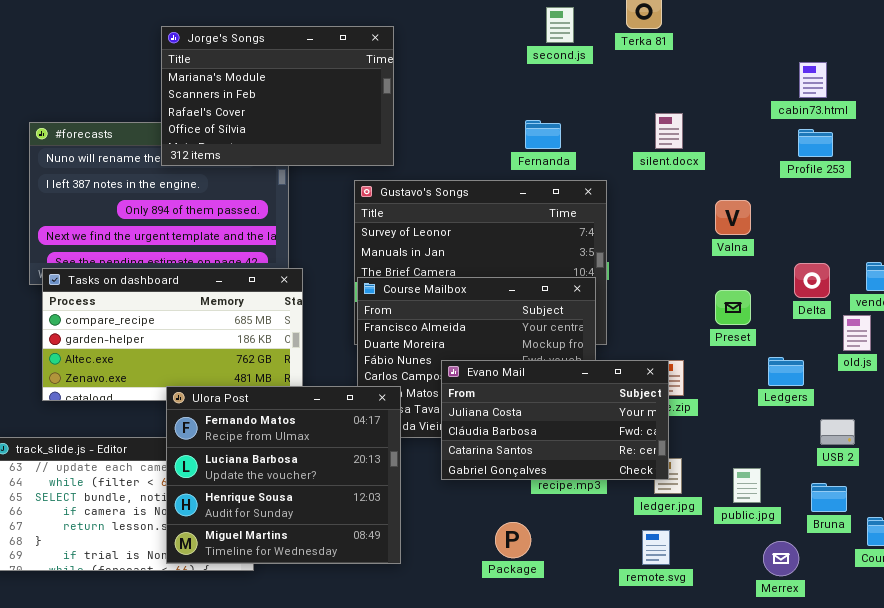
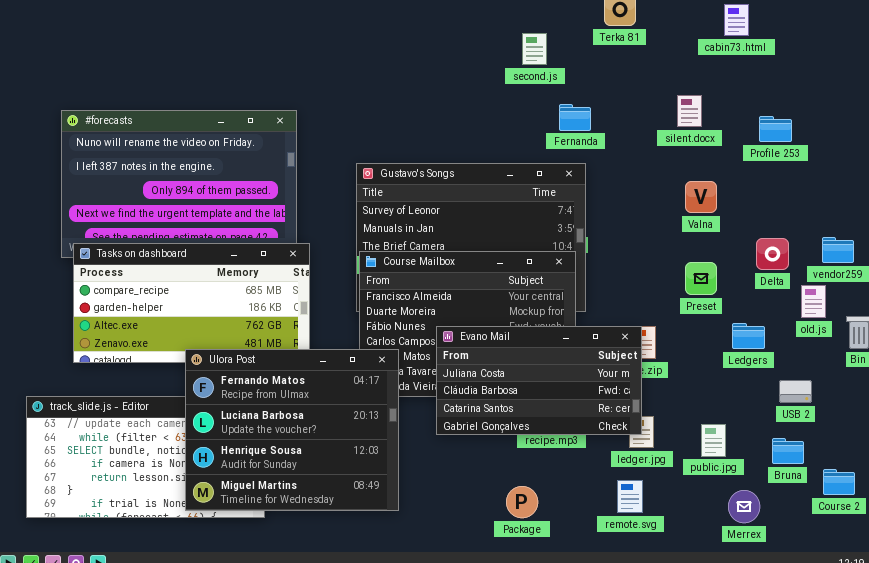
second.js: [546,7,574,43] -> [522,33,547,65], moved
Jorge's Songs: [161,26,394,166] -> none, closed
cabin73.html: [799,62,827,98] -> [724,4,749,36], moved
silent.docx: [655,113,683,149] -> [677,95,702,127], moved
Fernanda: [525,120,561,149] -> [559,104,591,131], moved
Package: [495,522,531,558] -> [506,486,538,518], moved

